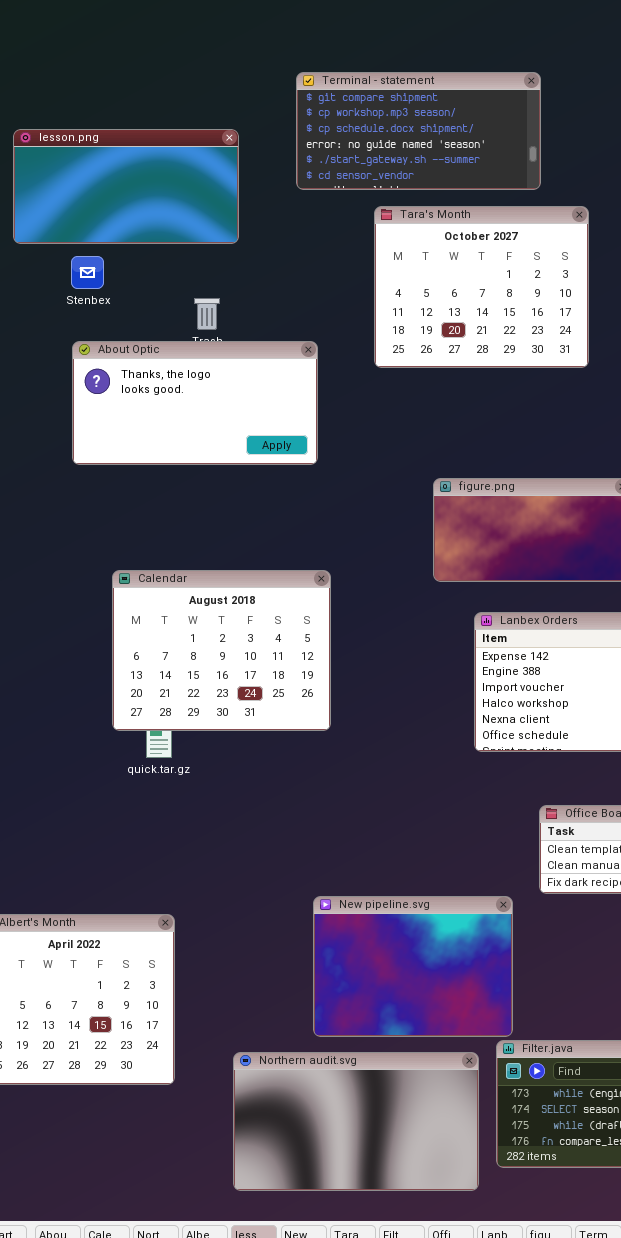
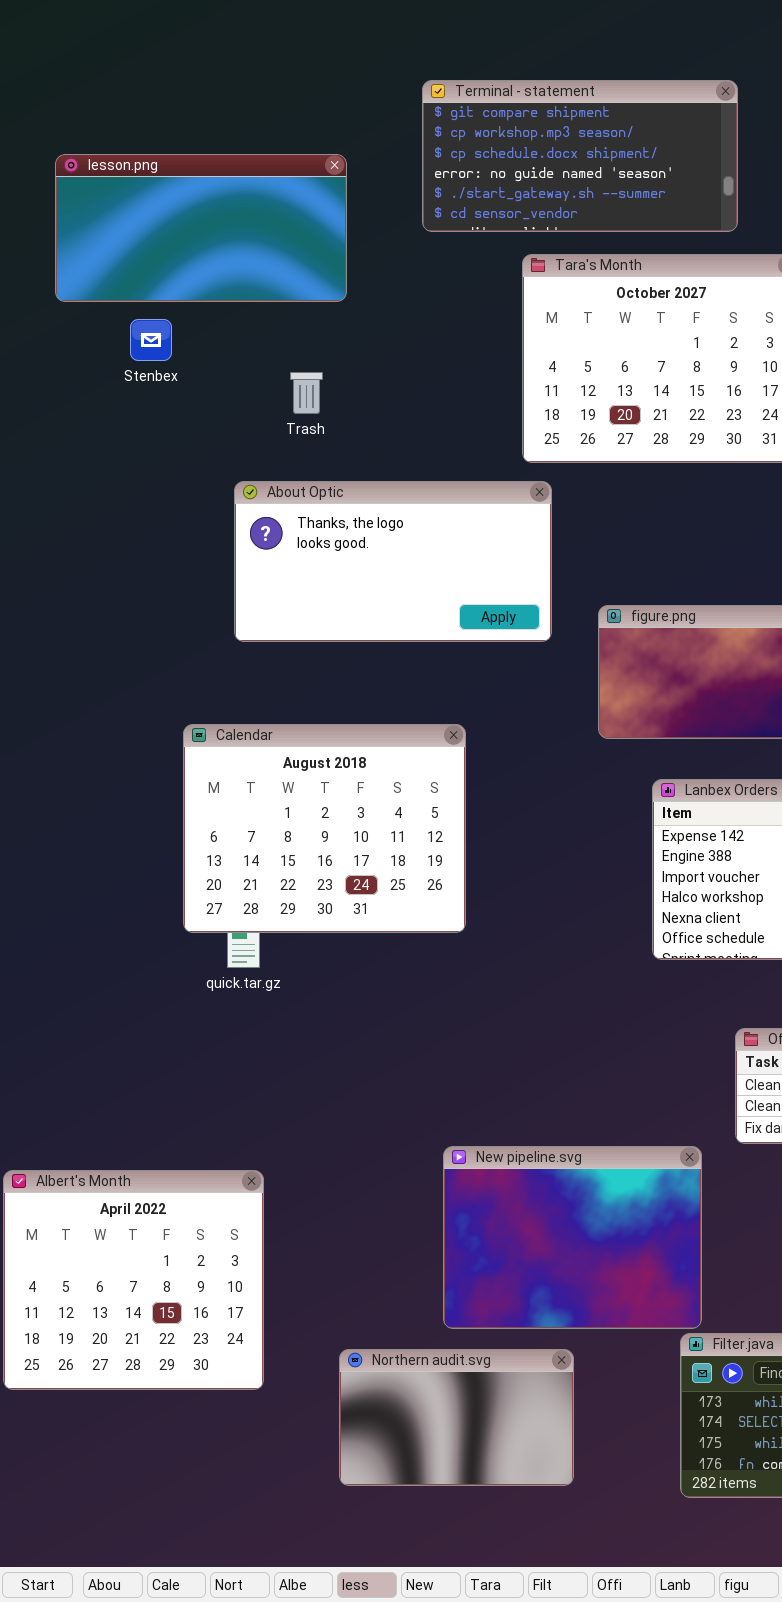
About Optic: [72,341,318,465] -> [234,481,552,642], moved
Northern audit.svg: [233,1052,479,1191] -> [339,1349,574,1486], resized

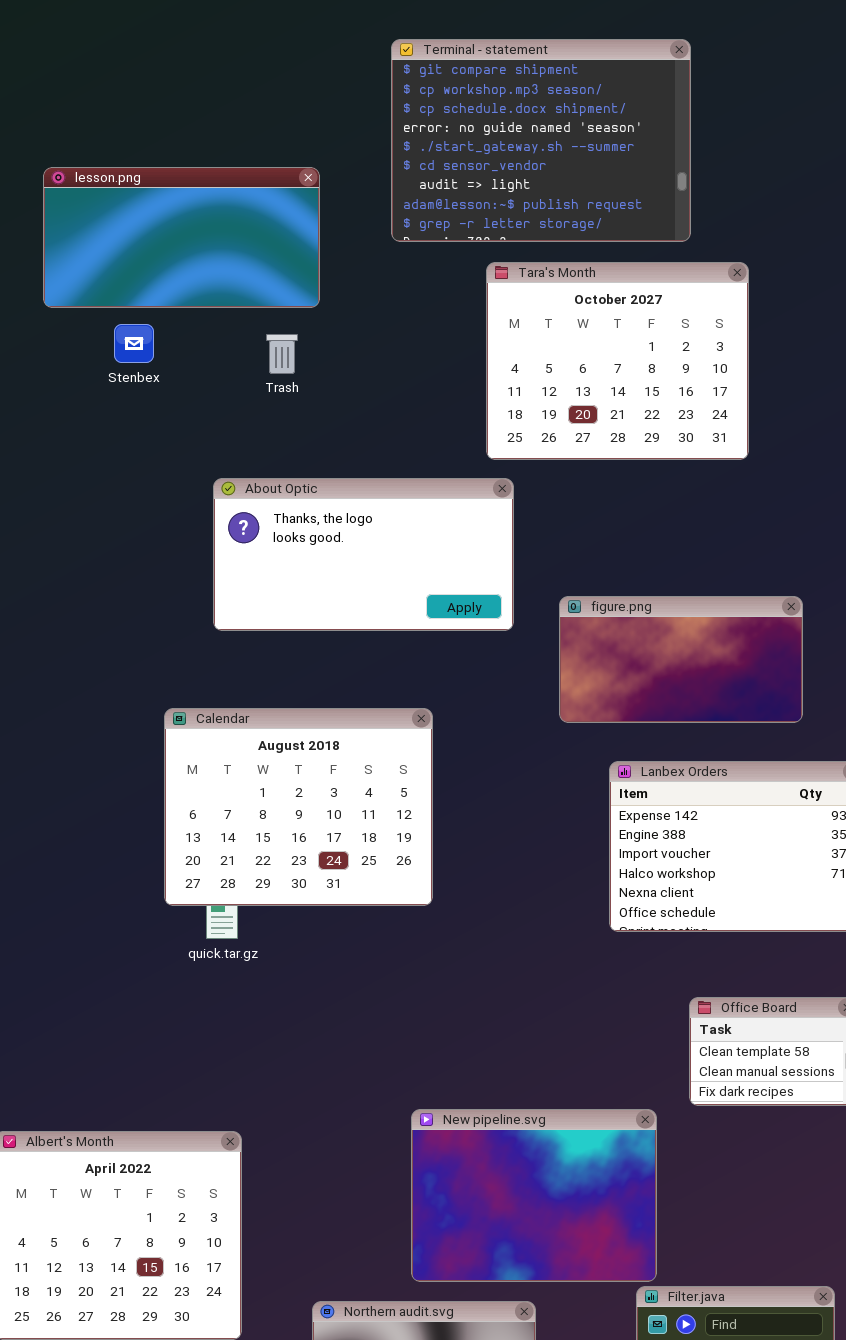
Terminal - statement: [422,80,738,232] -> [391,39,691,242], resized
Trash: [290,372,323,414] -> [266,334,298,374], moved

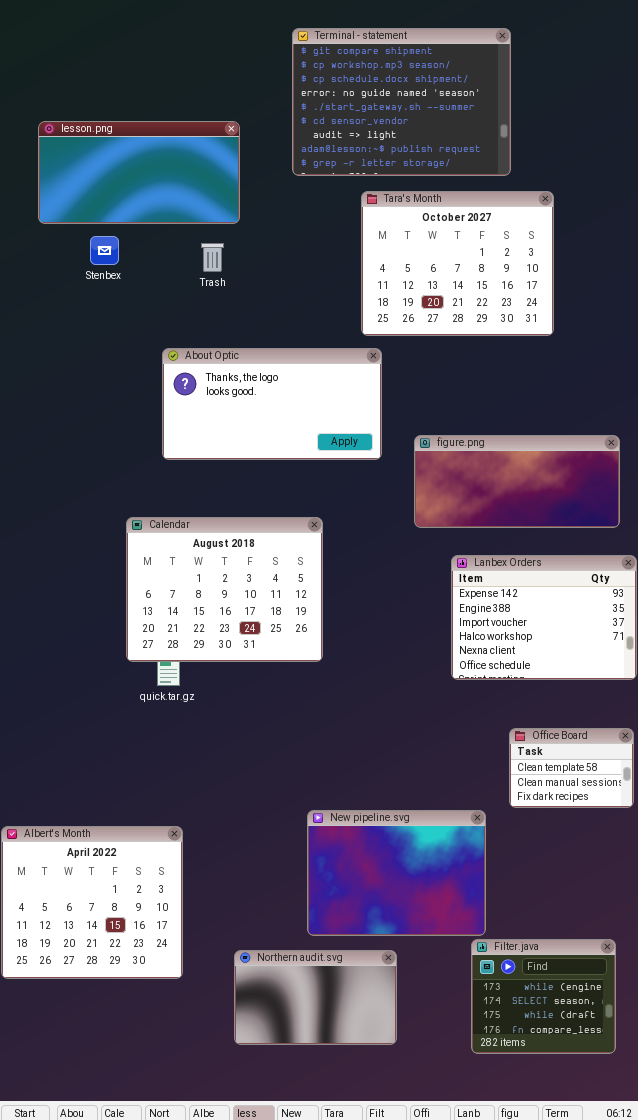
figure.png: [559,596,803,723] -> [414,435,620,528], resized

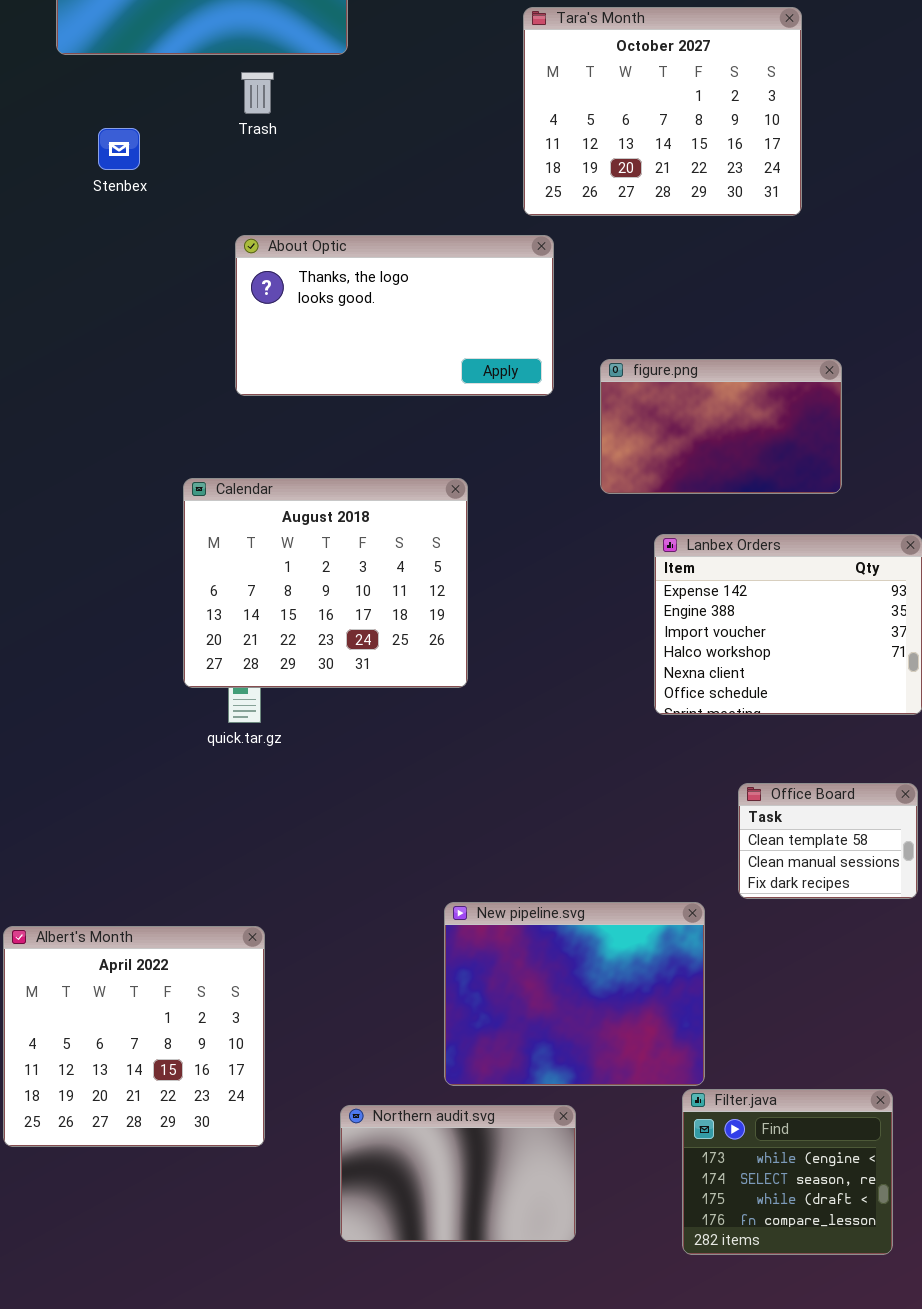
Stenbex: [90,236,119,265] -> [98,128,140,170], moved
Trash: [201,243,224,272] -> [241,72,274,114], moved
figure.png: [414,435,620,528] -> [600,359,842,494], resized

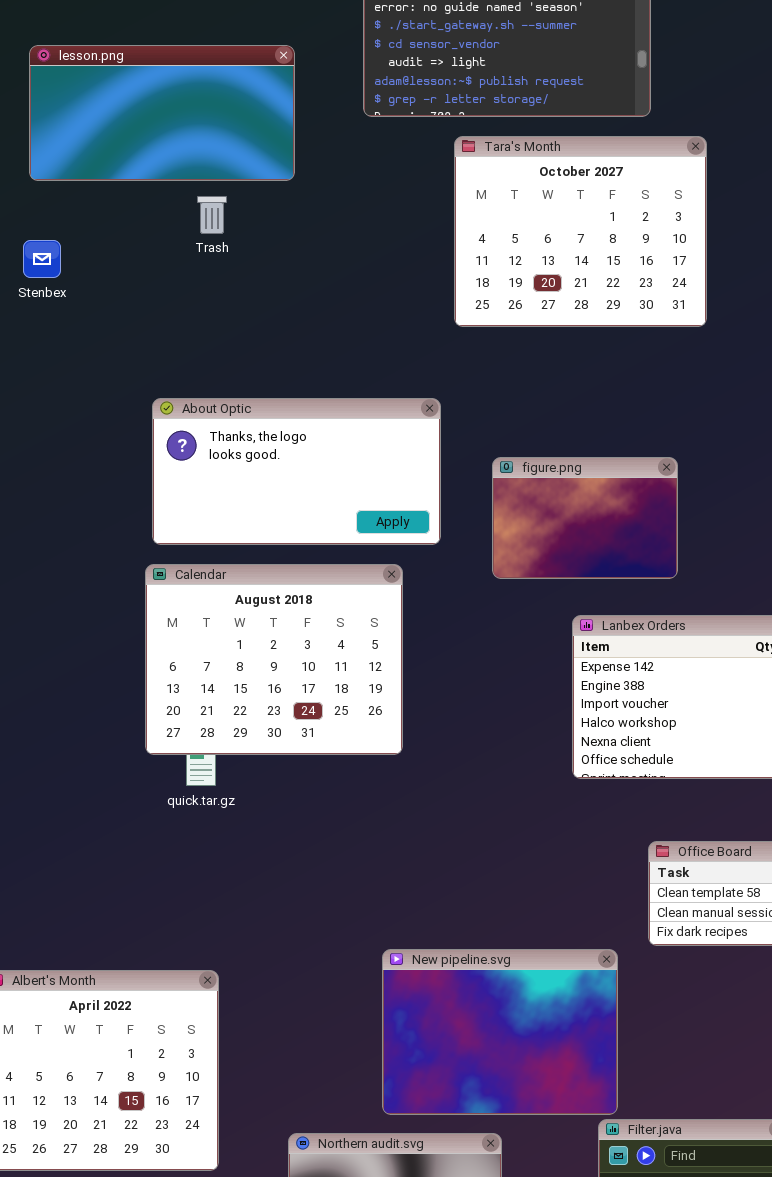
Stenbex: [98,128,140,170] -> [23,240,61,278], moved
About Optic: [235,235,554,396] -> [152,398,441,545], moved
figure.png: [600,359,842,494] -> [492,457,678,579], moved, resized

